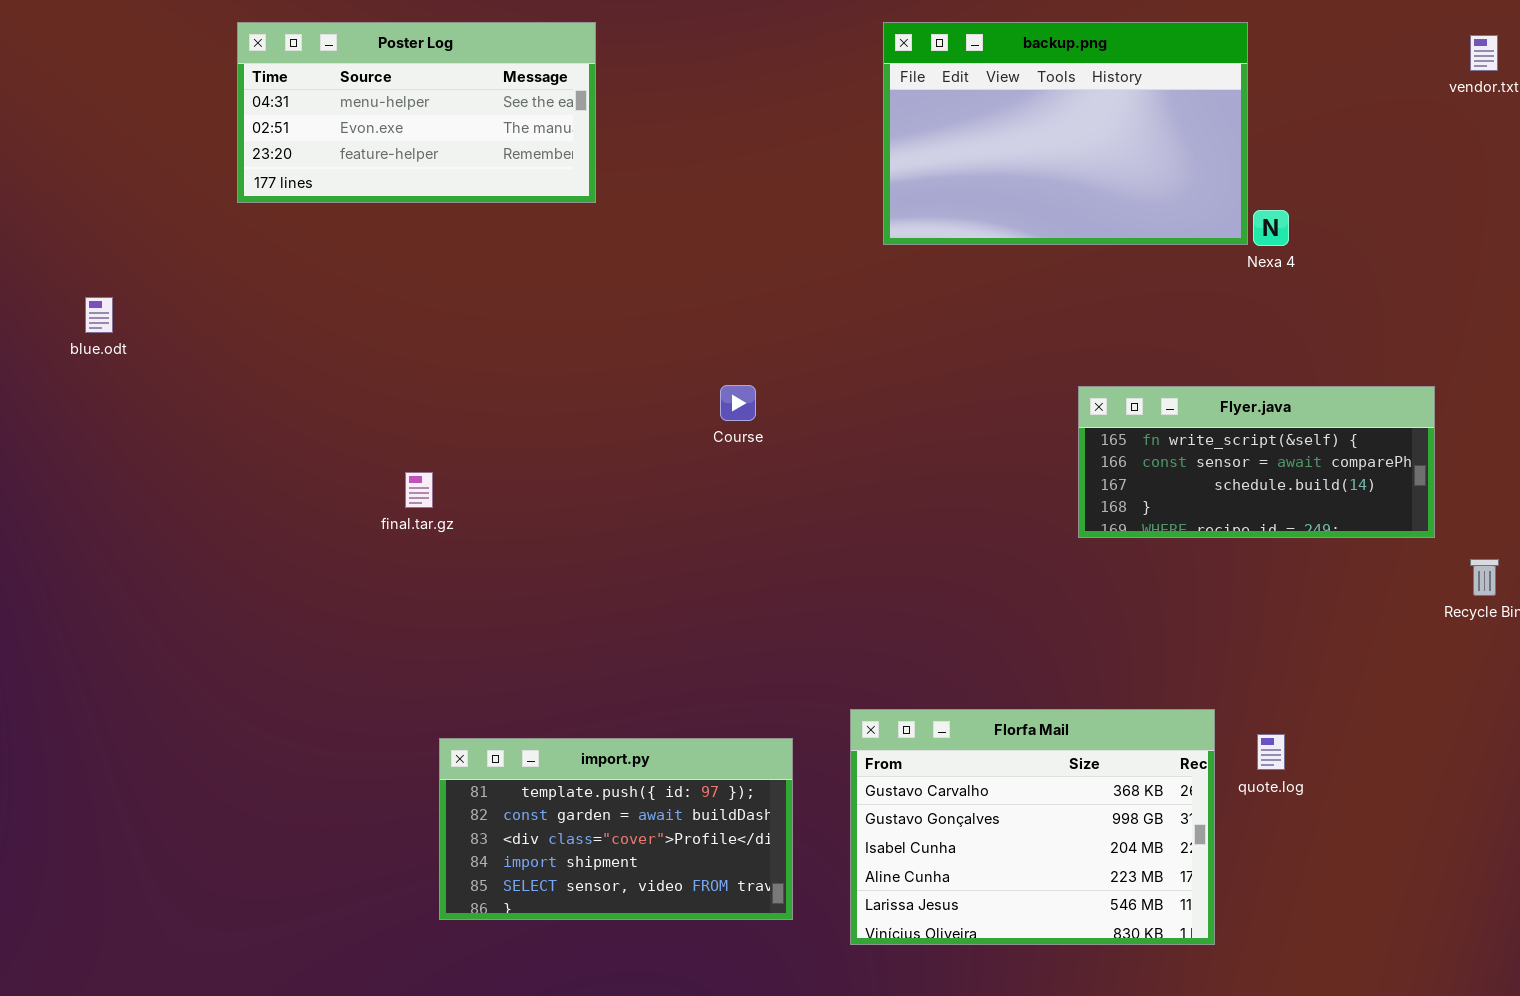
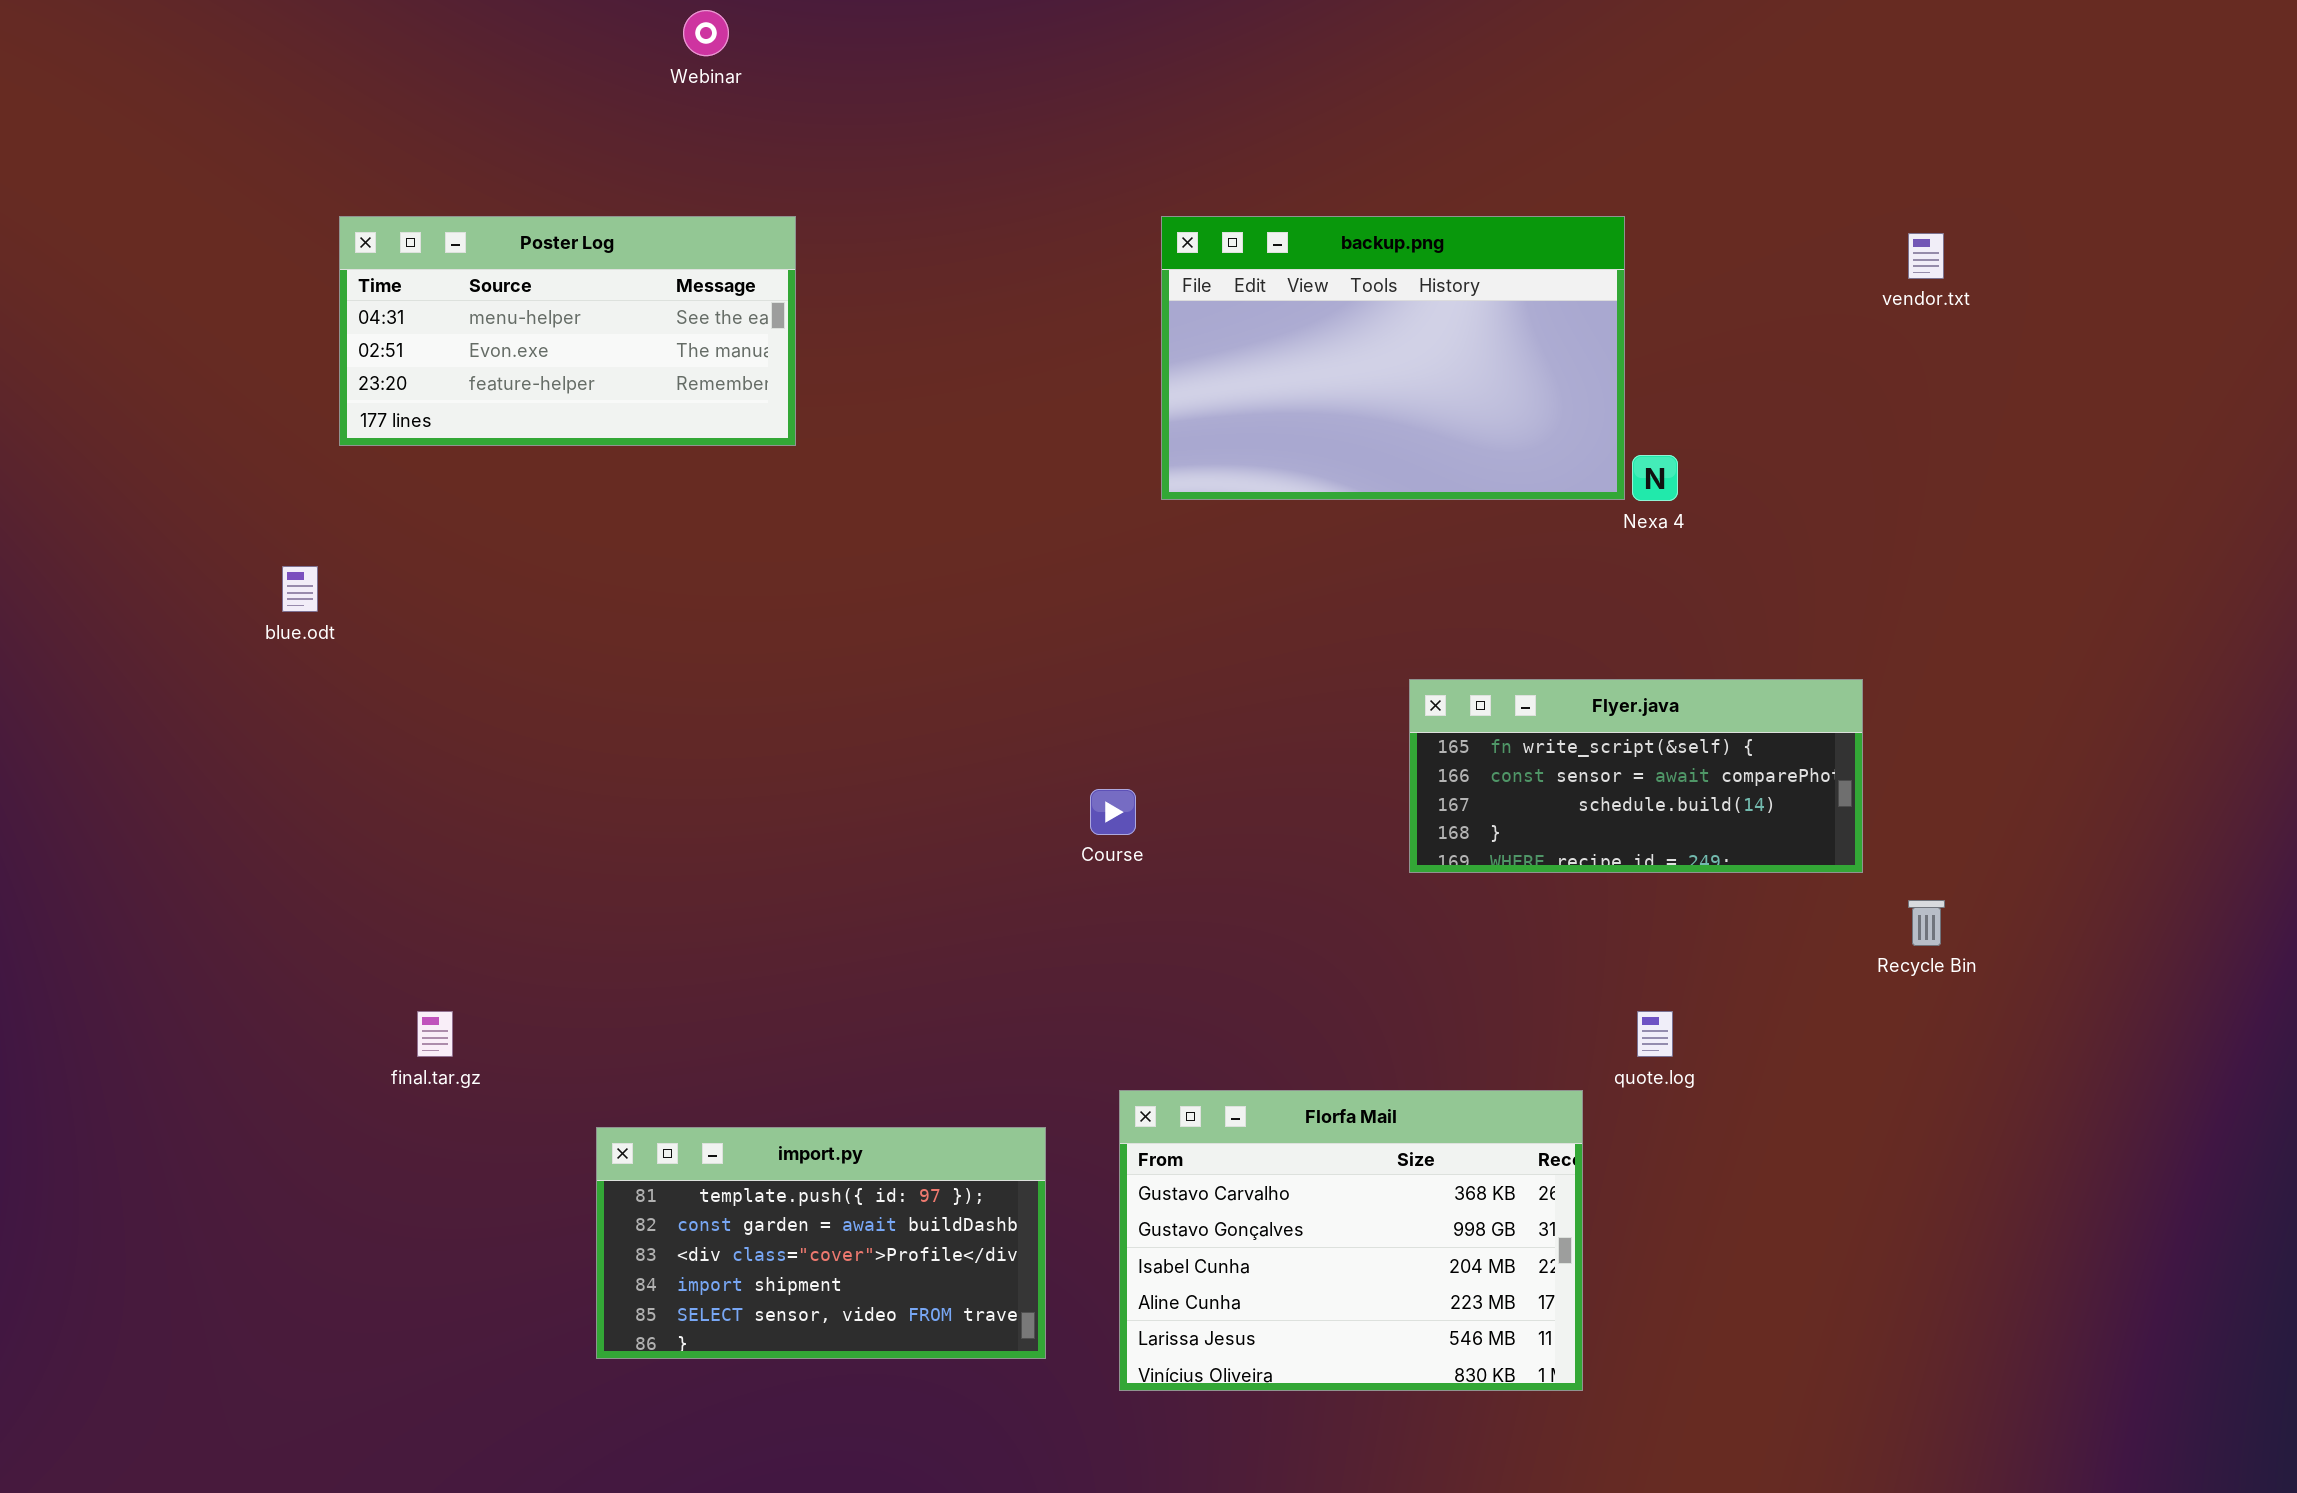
blue.odt: [85,297,113,333] -> [282,566,318,612], moved
Course: [720,385,756,421] -> [1090,789,1136,835], moved
final.tar.gz: [405,472,433,508] -> [417,1011,453,1057], moved
quote.log: [1257,734,1285,770] -> [1637,1011,1673,1057], moved

